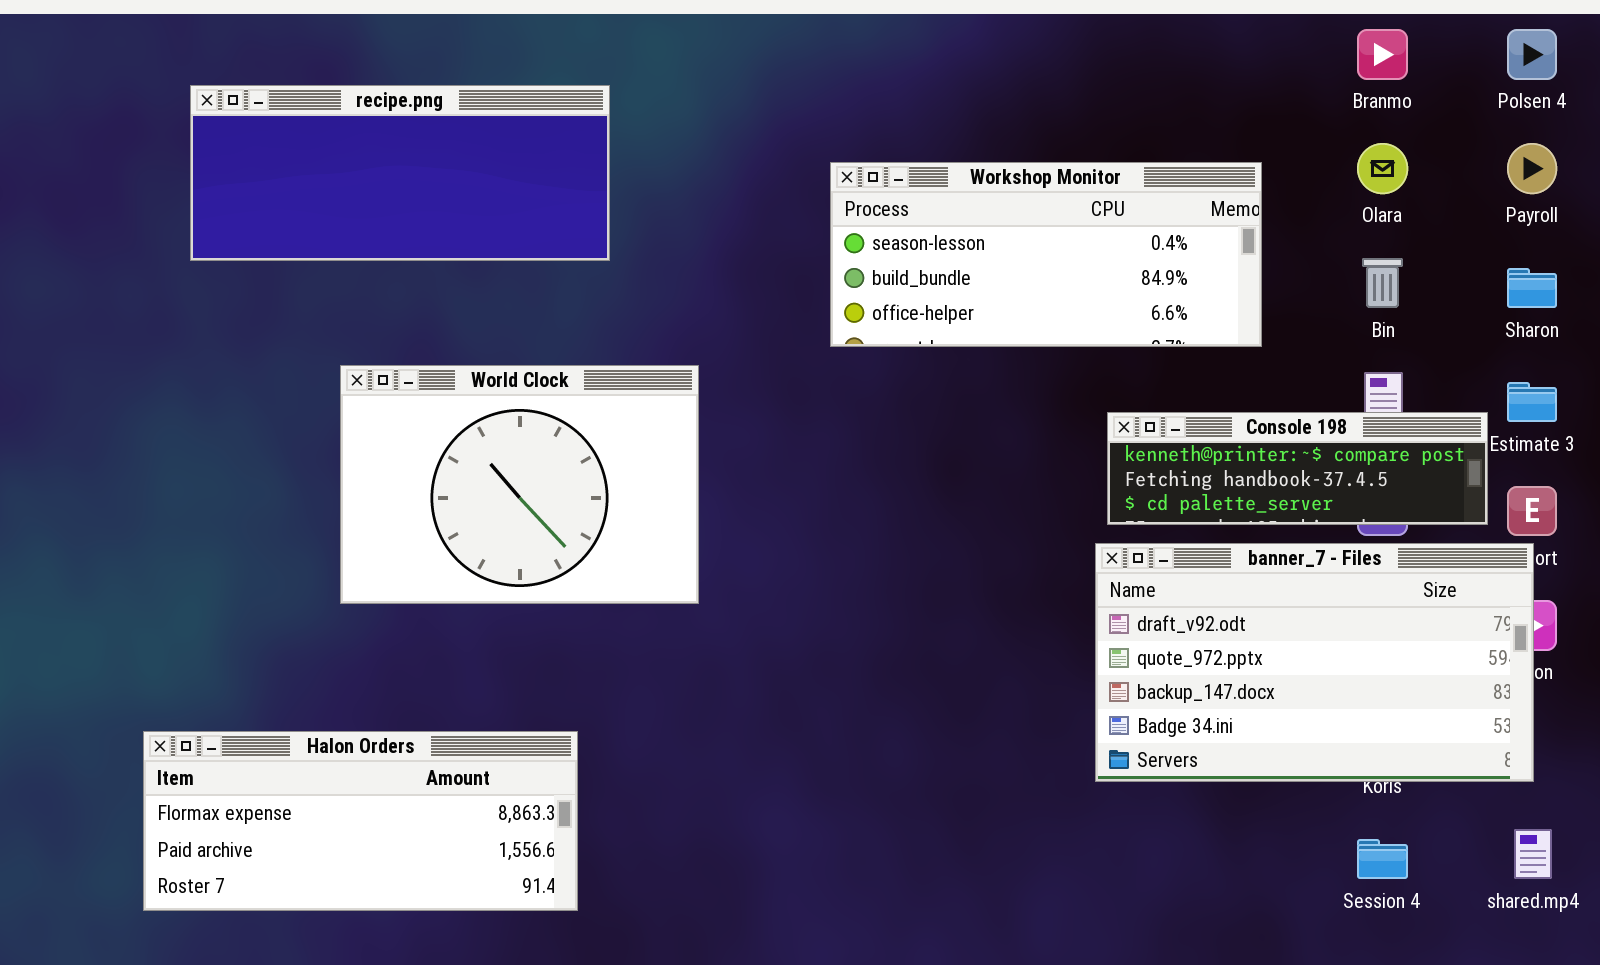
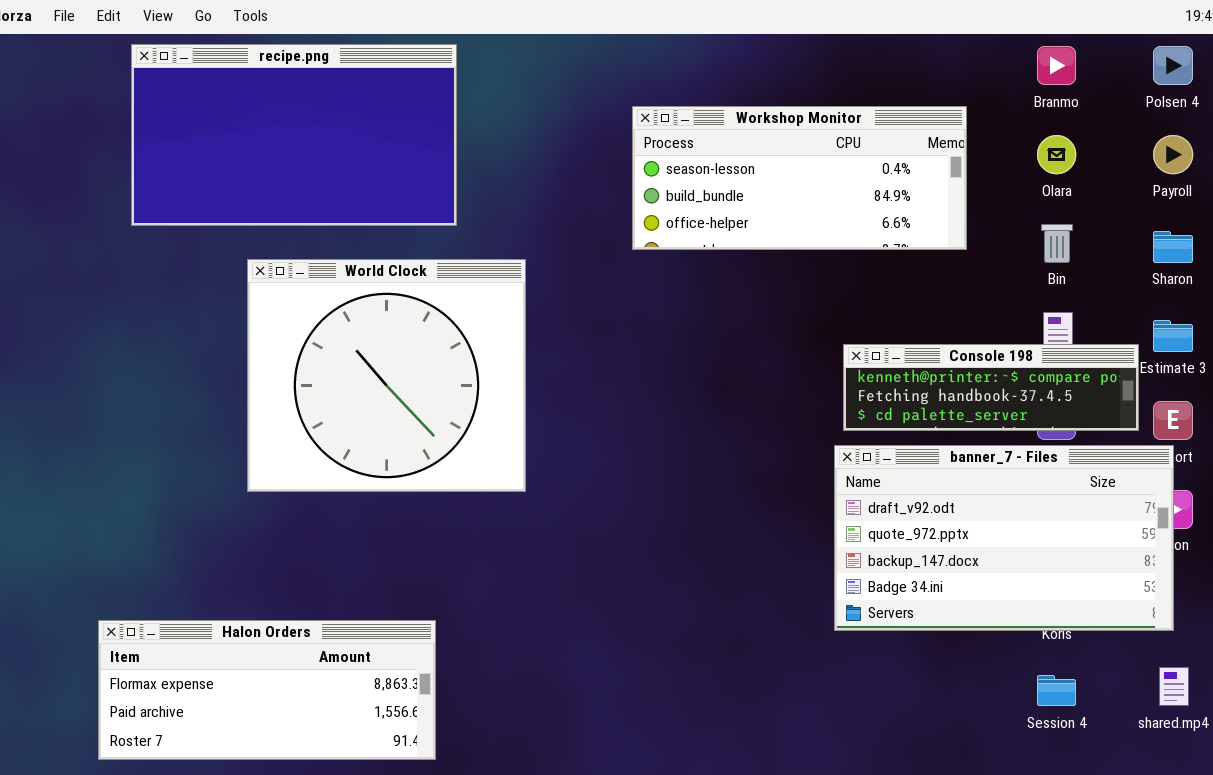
recipe.png: [190,85,610,261] -> [131,44,457,226], resized
Workshop Monitor: [830,162,1262,347] -> [632,106,967,250], moved
World Clock: [340,365,699,604] -> [247,259,526,492], resized
Halon Orders: [143,731,578,911] -> [98,620,436,760], moved

